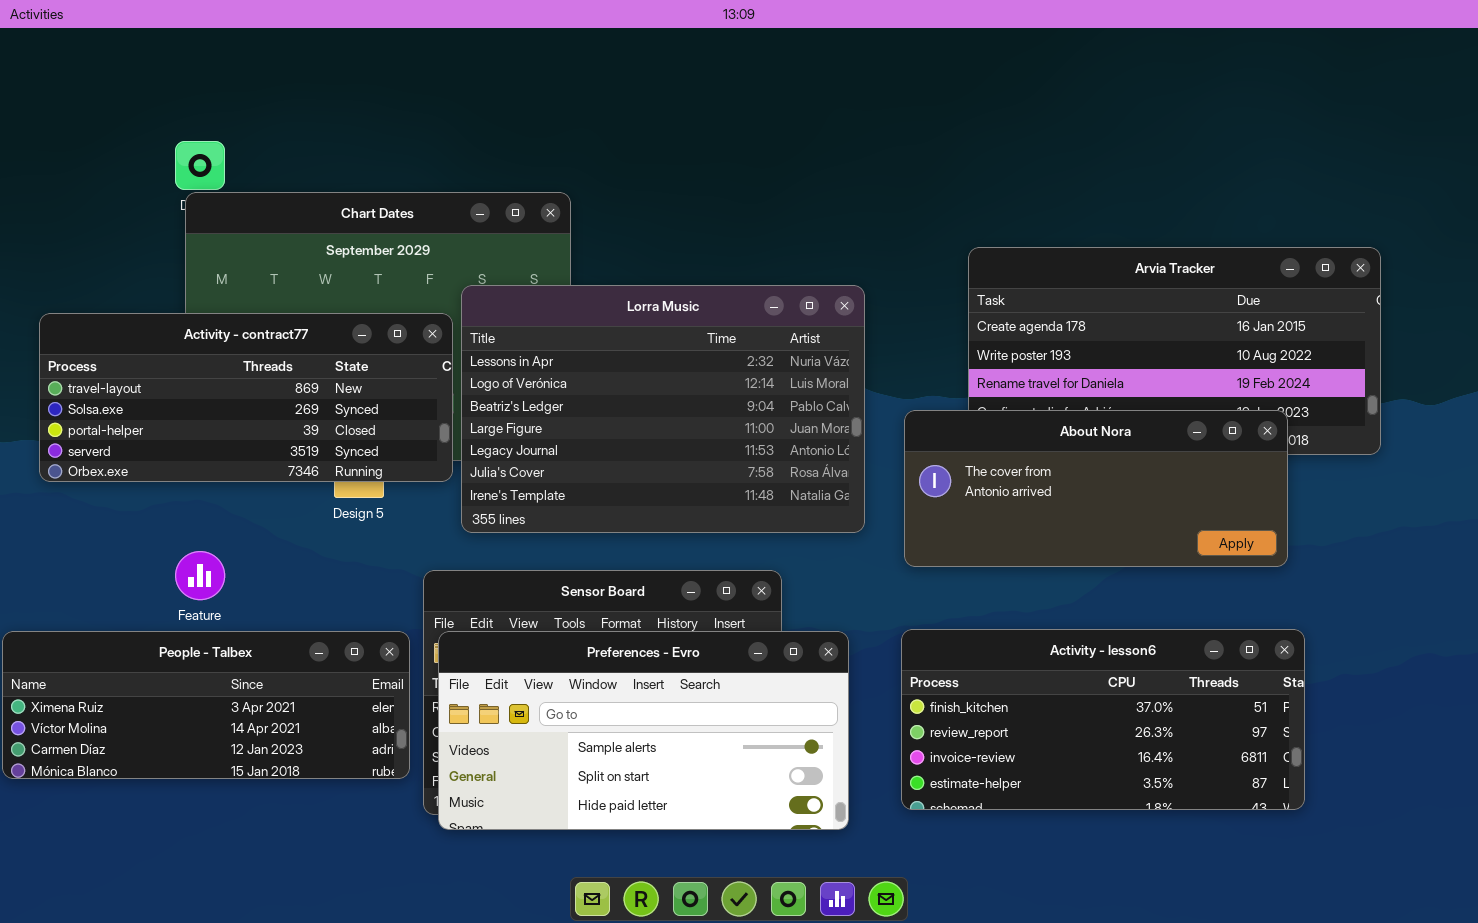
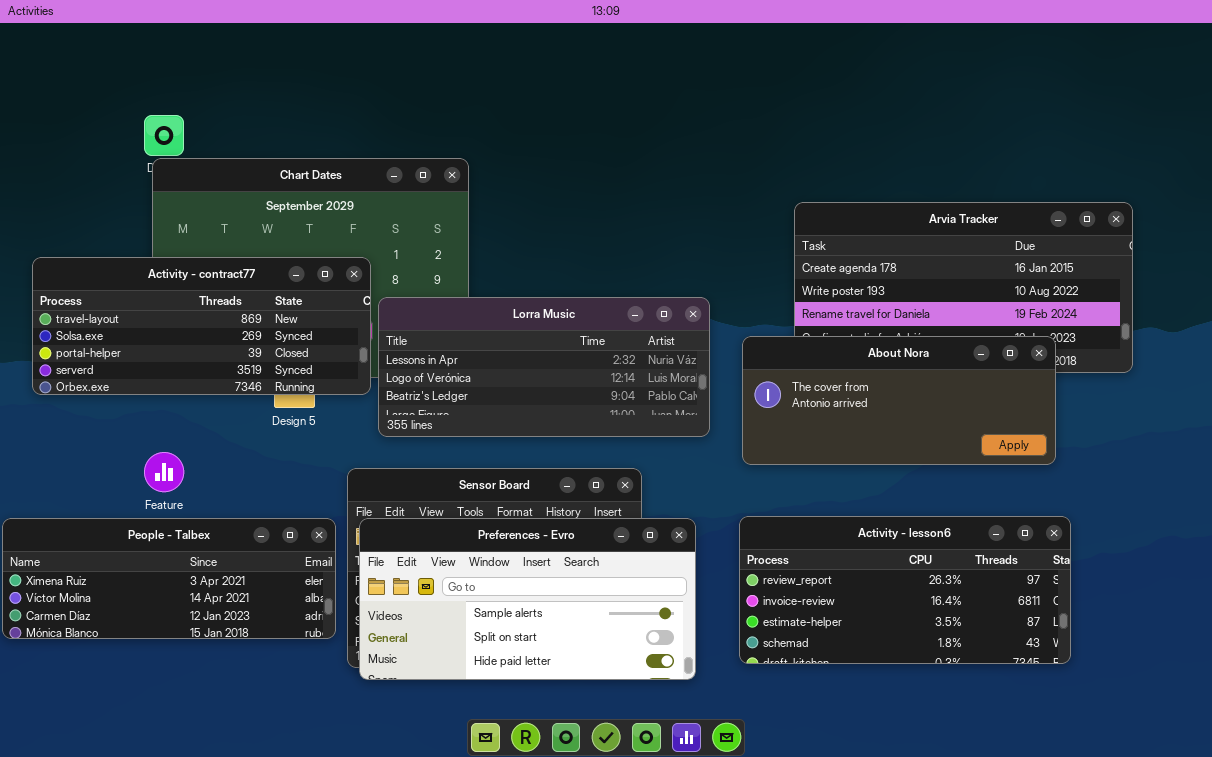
Lorra Music: [461,285,865,533] -> [378,297,710,437], resized
Activity - lesson6: [901,629,1305,810] -> [739,516,1071,664], scrolled down 1 row

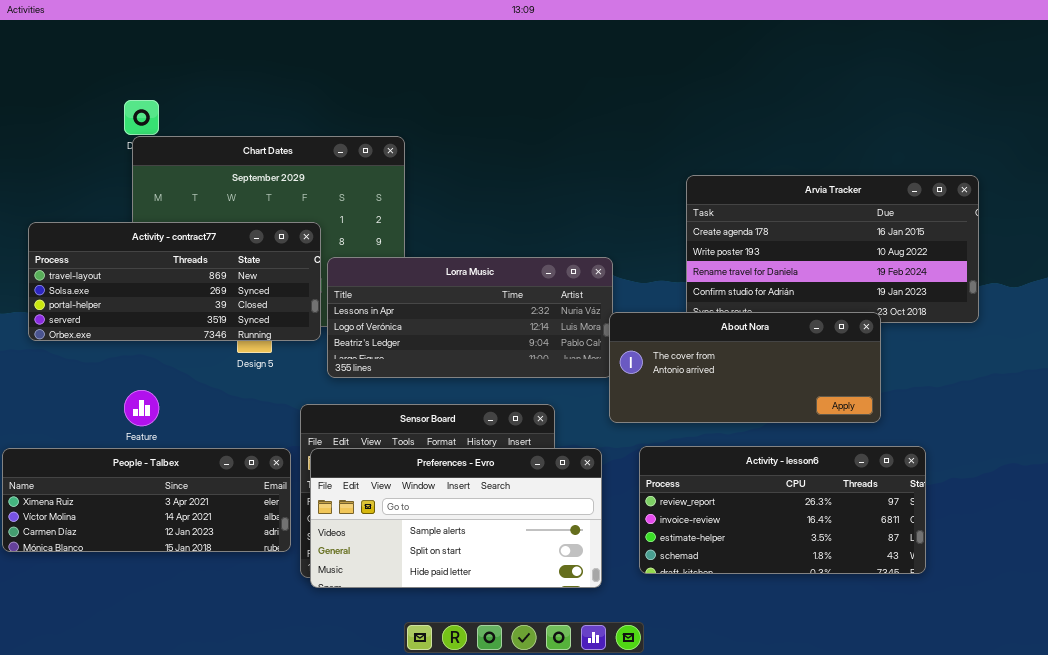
About Nora: [742,336,1056,465] -> [609,312,881,423], moved

